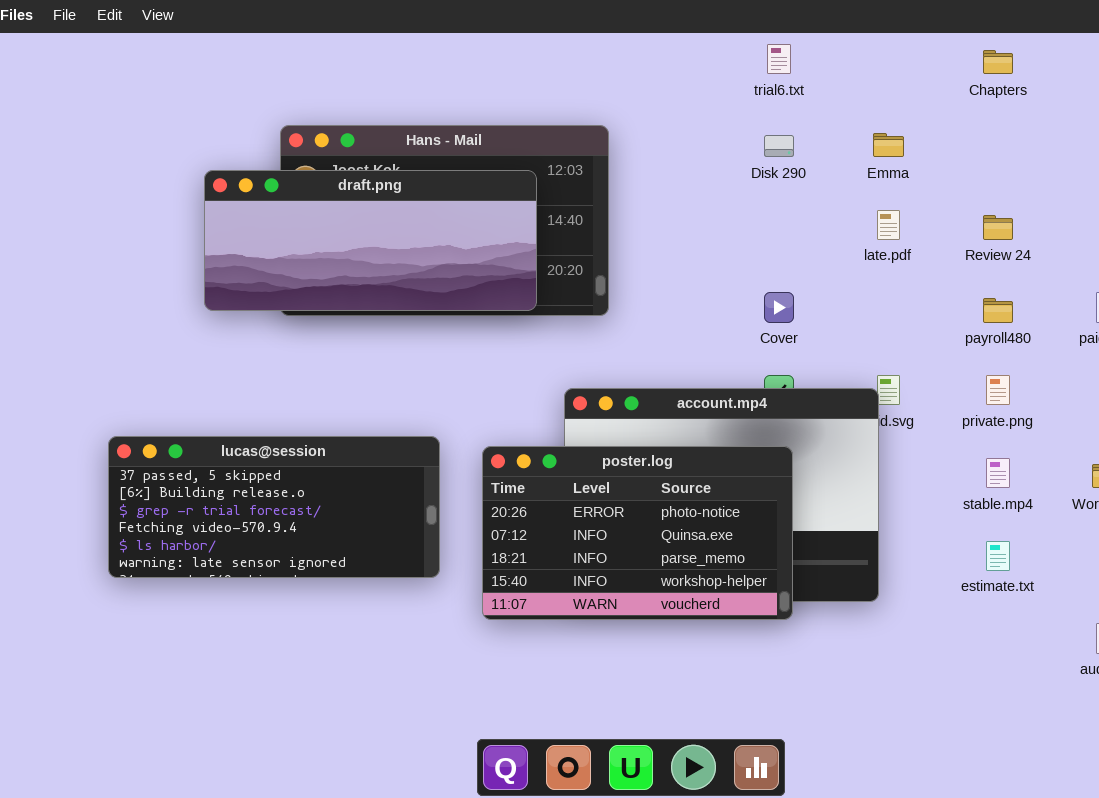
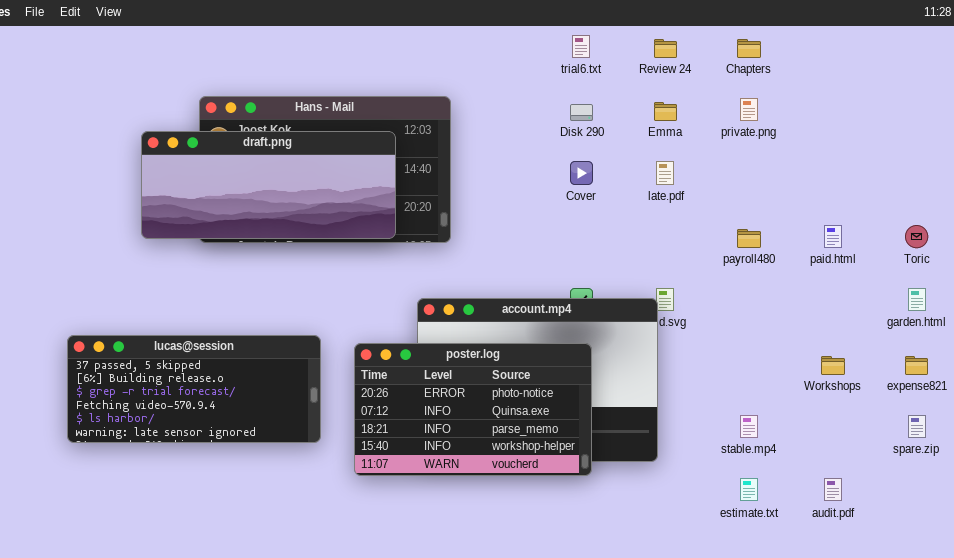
Review 24: [983,215,1013,240] -> [654,39,677,58], moved
Cover: [764,292,794,323] -> [570,161,593,185], moved
private.png: [986,375,1010,405] -> [740,98,758,121], moved
stable.mp4: [986,458,1010,488] -> [740,415,758,438], moved
estimate.txt: [986,541,1010,571] -> [740,478,758,501], moved

